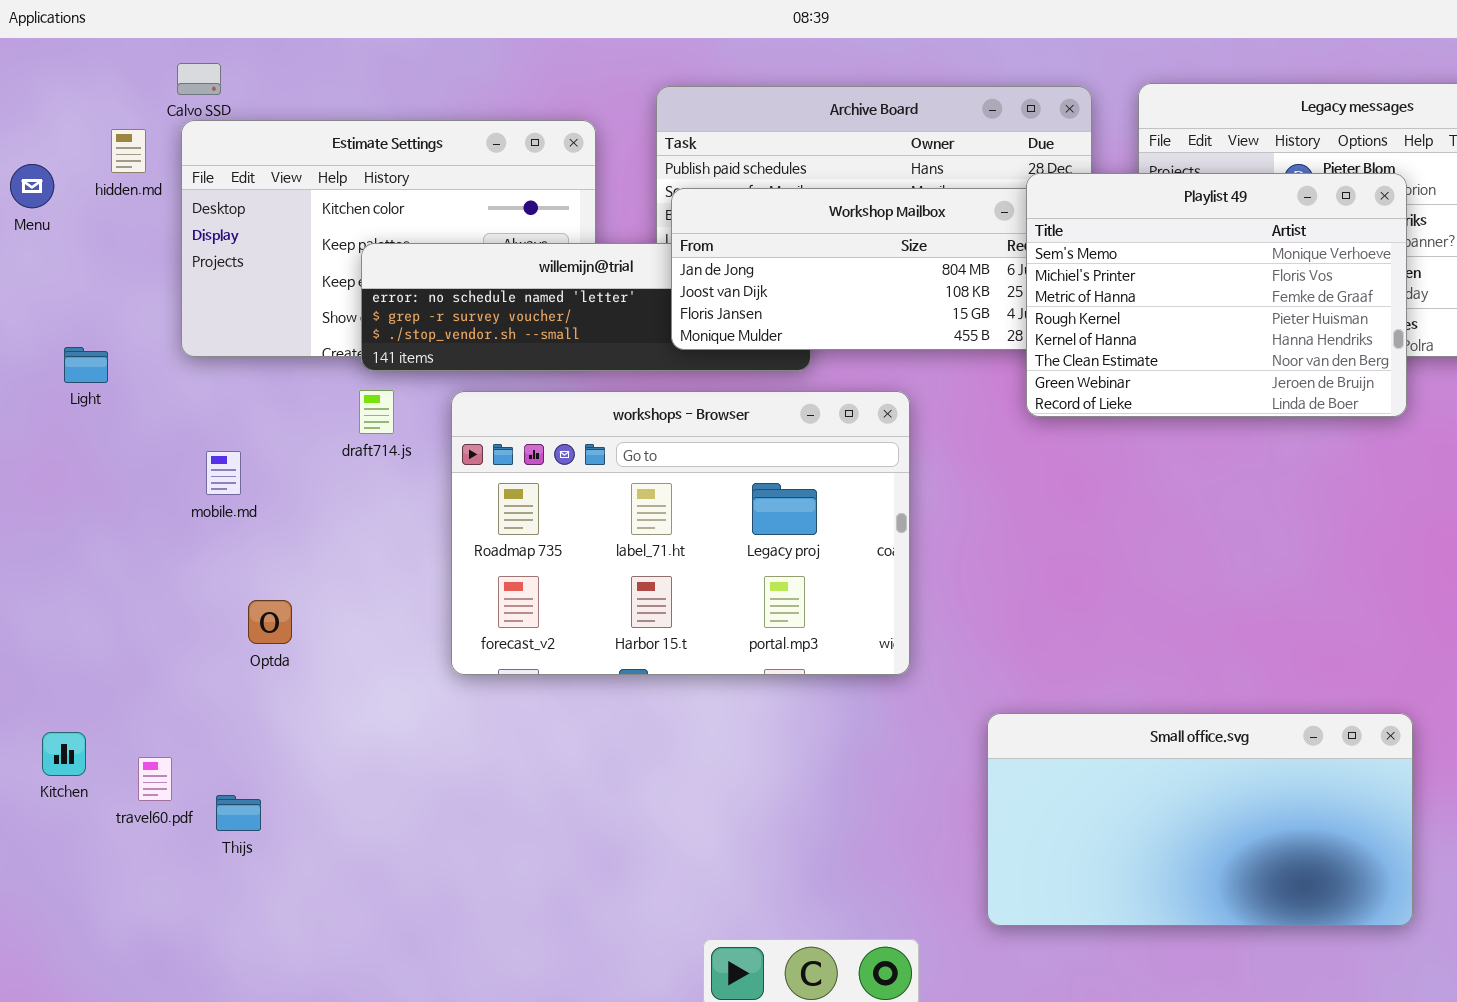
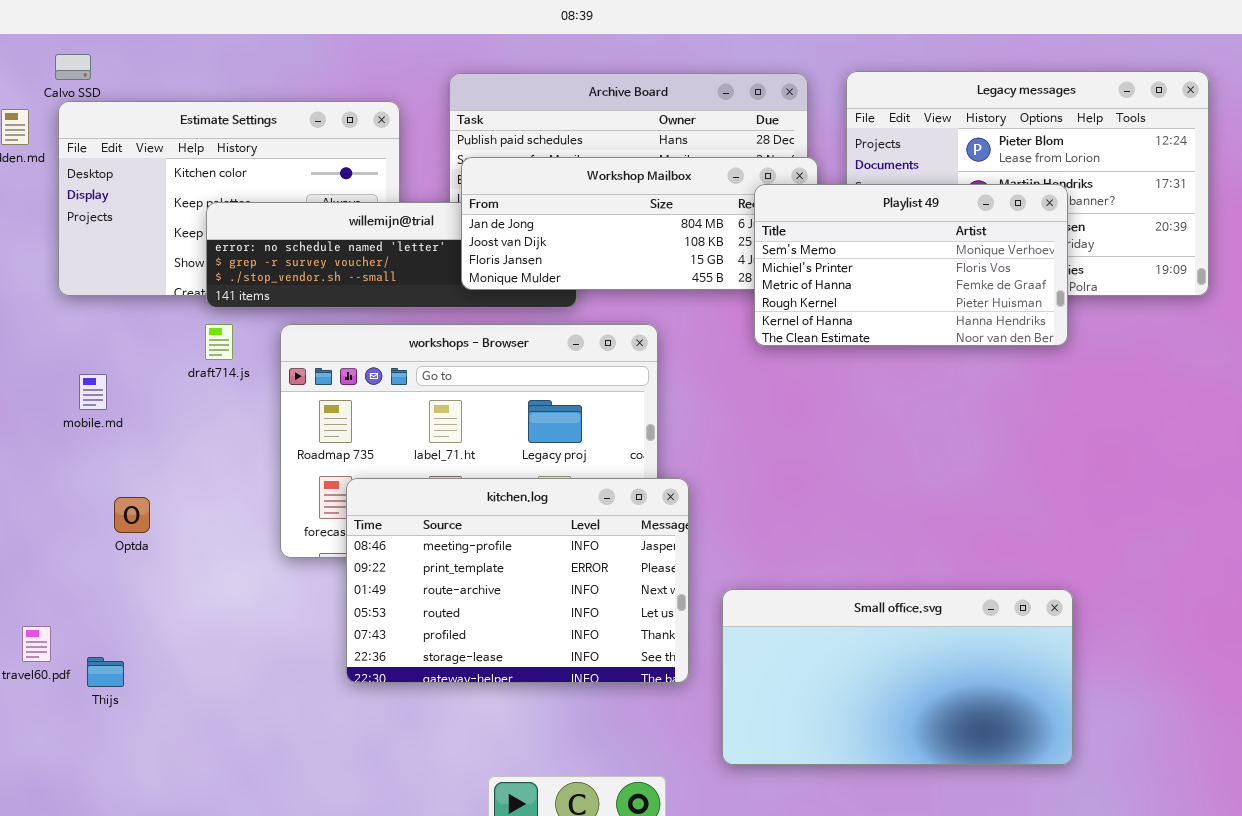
Playlist 49: [1026,173,1407,417] -> [754,184,1068,346], resized
kitchen.log: none -> [346,478,689,683], opened

